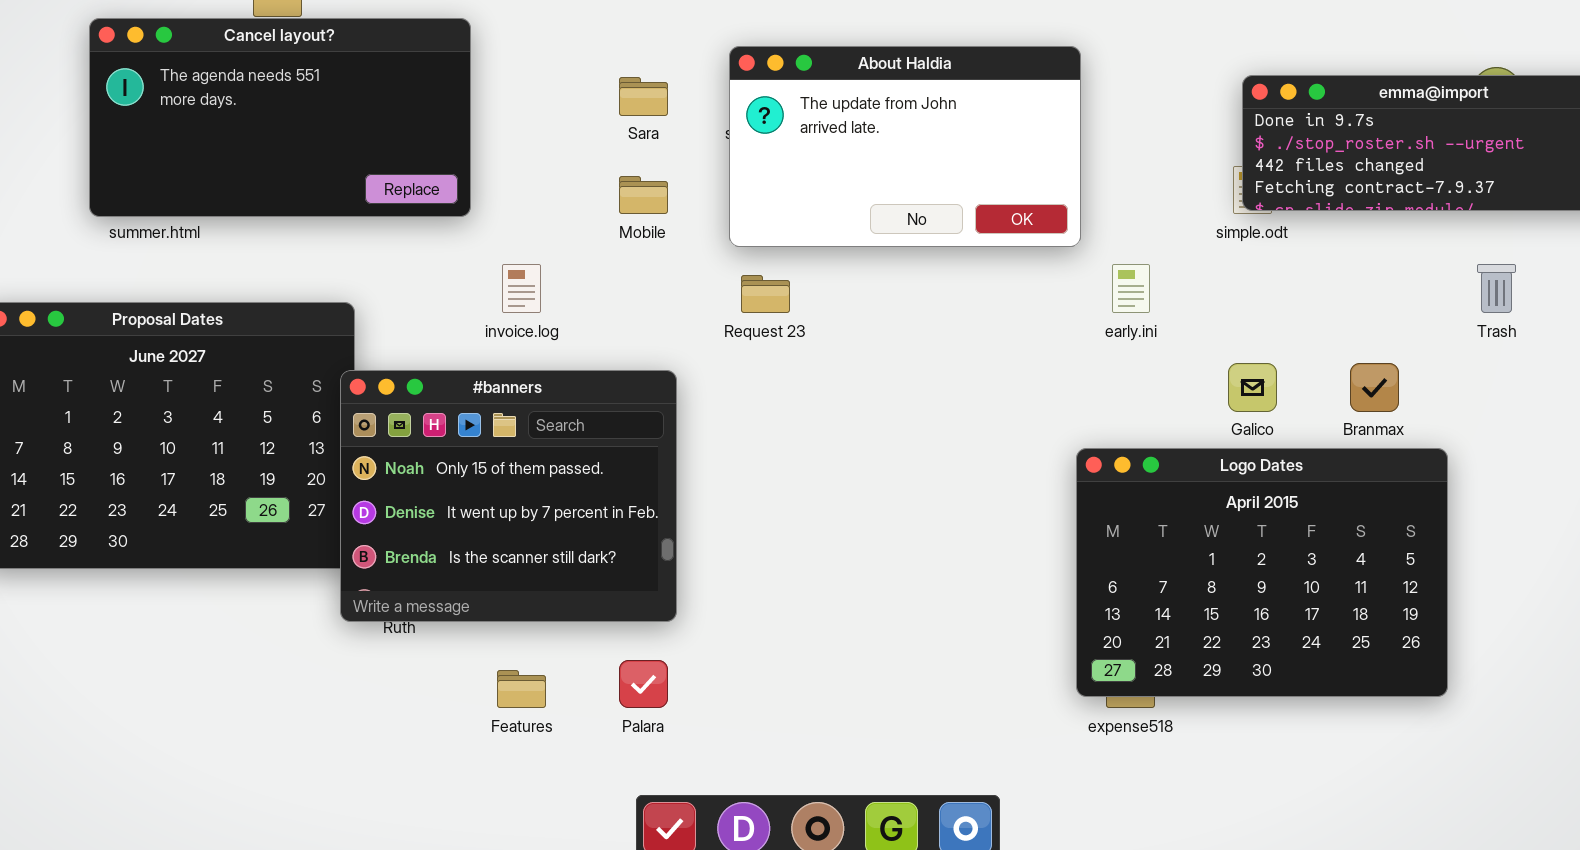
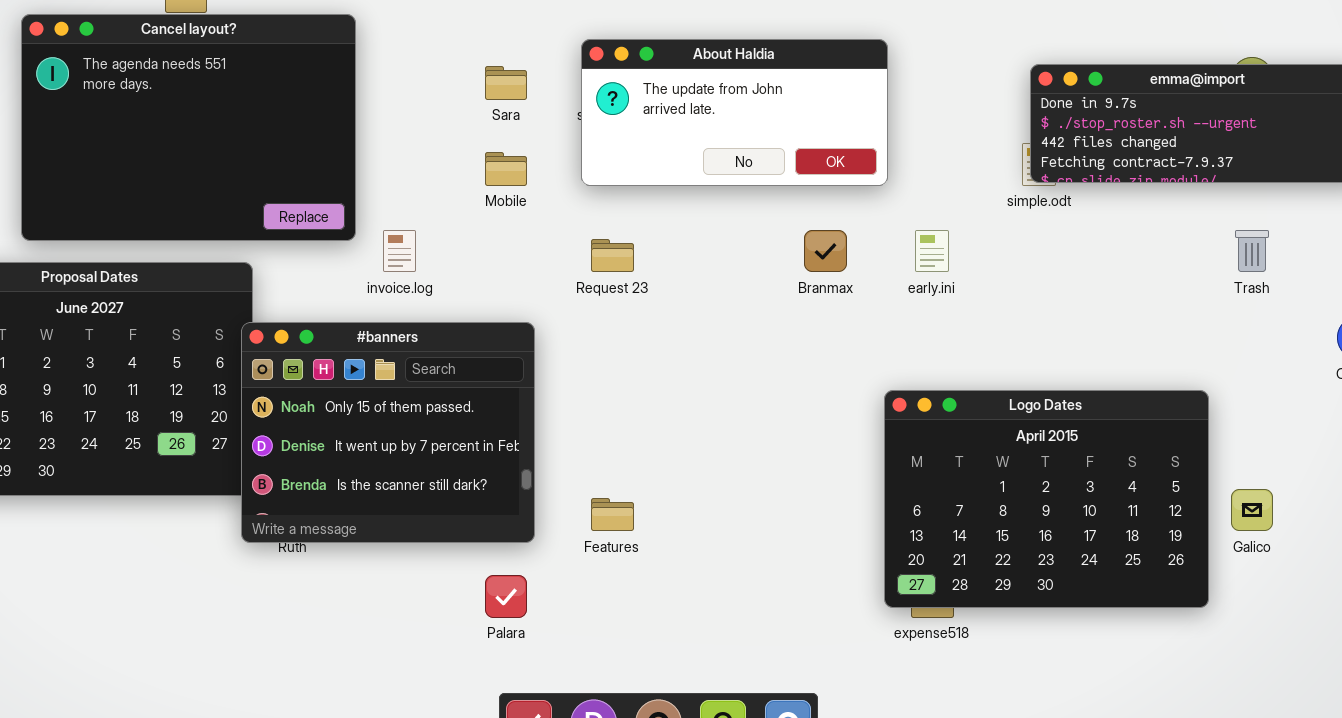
Cancel layout?: [89,18,471,217] -> [21,14,356,241], resized
About Haldia: [729,46,1081,247] -> [581,39,888,186], resized
Galico: [1228,363,1277,412] -> [1231,489,1273,531], moved
Branmax: [1350,363,1399,412] -> [804,230,847,272], moved
Features: [497,670,546,708] -> [591,498,634,531], moved

